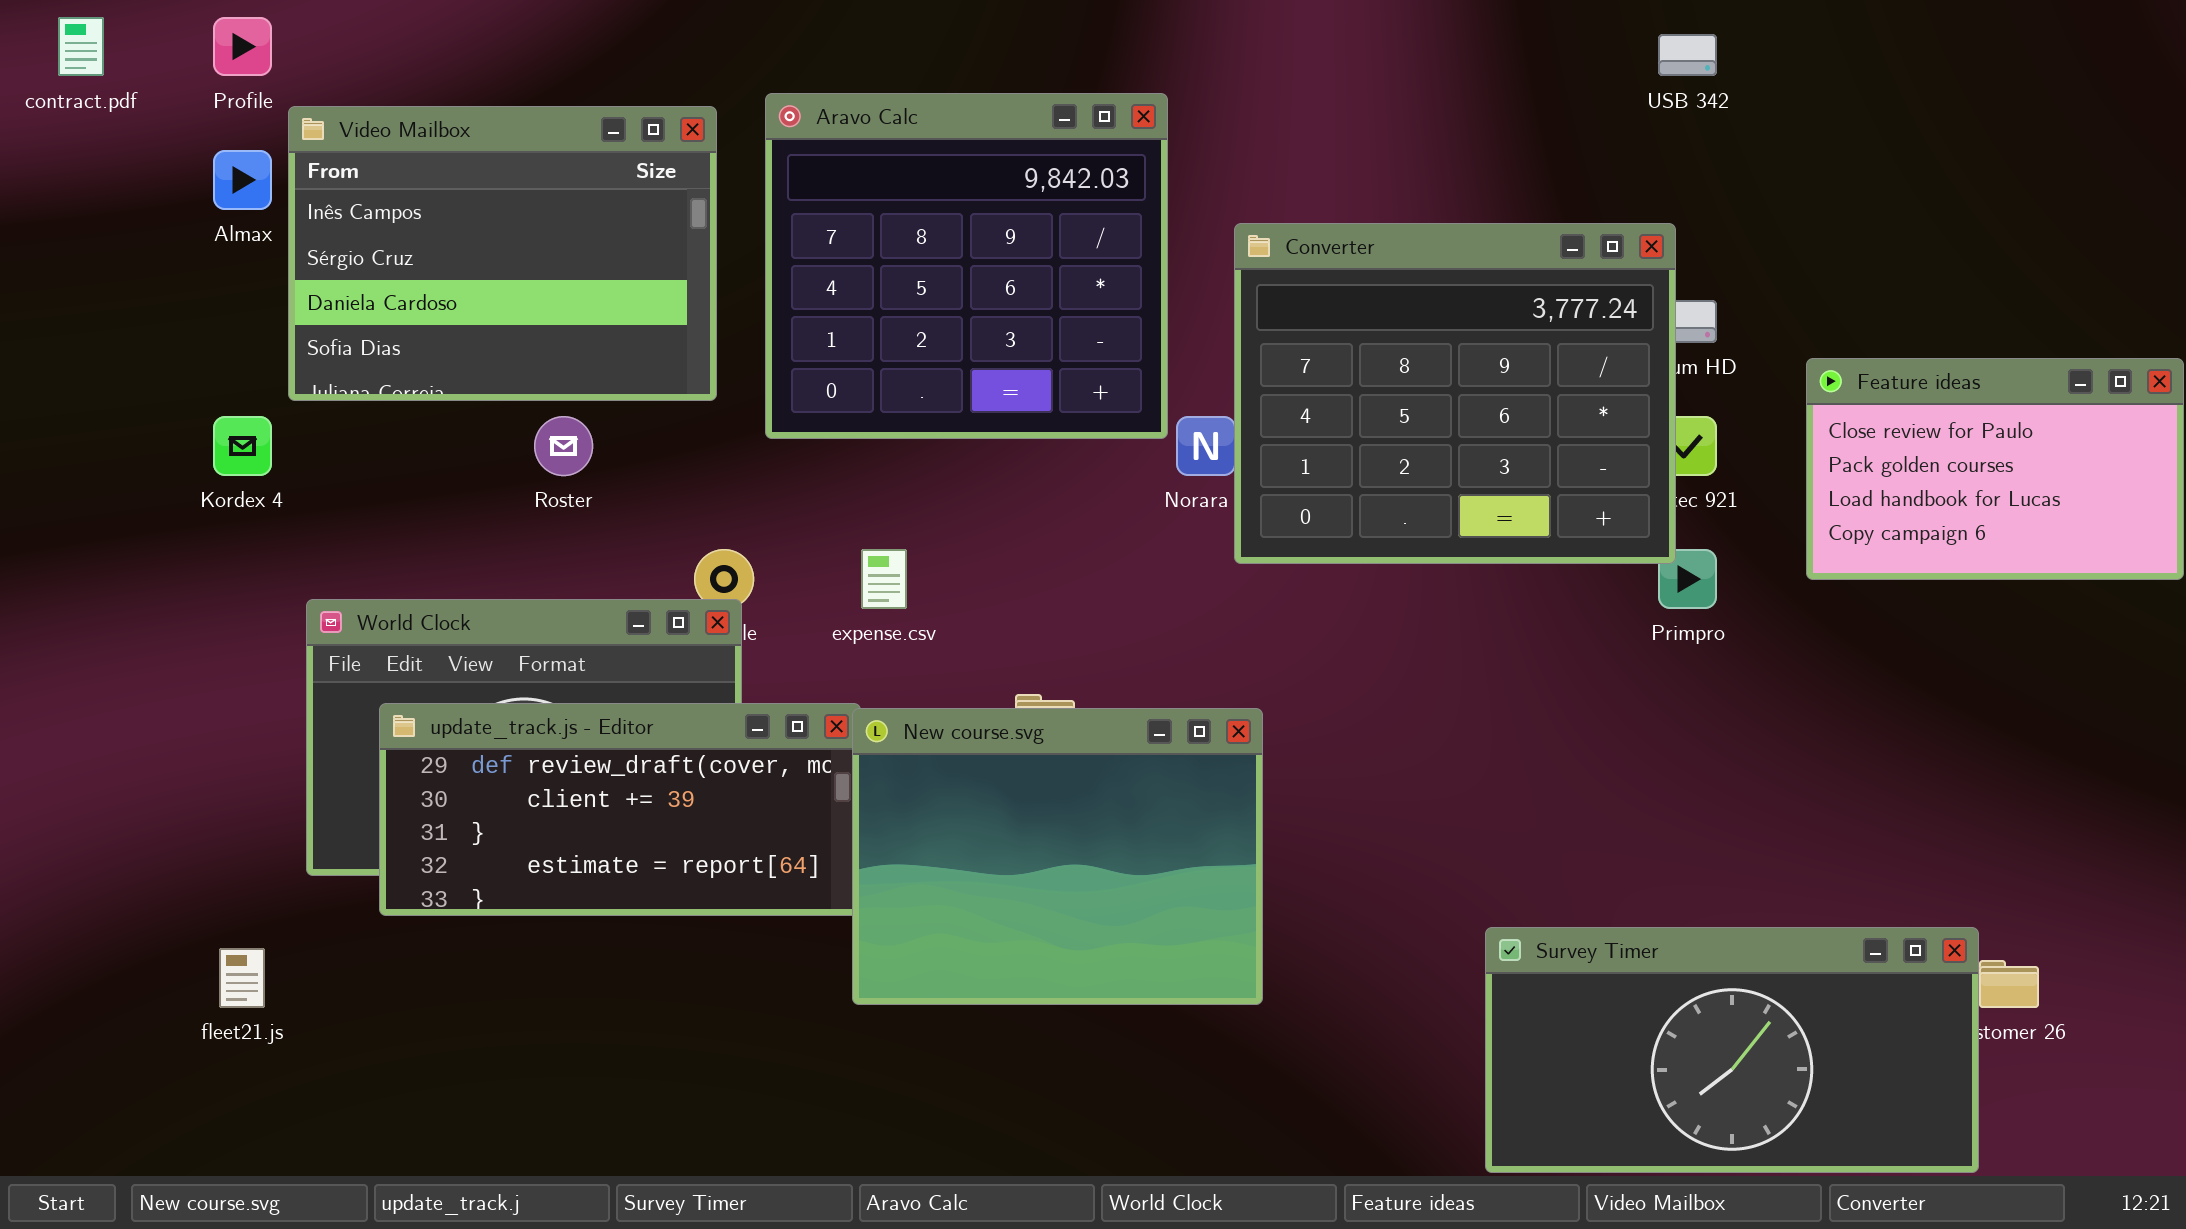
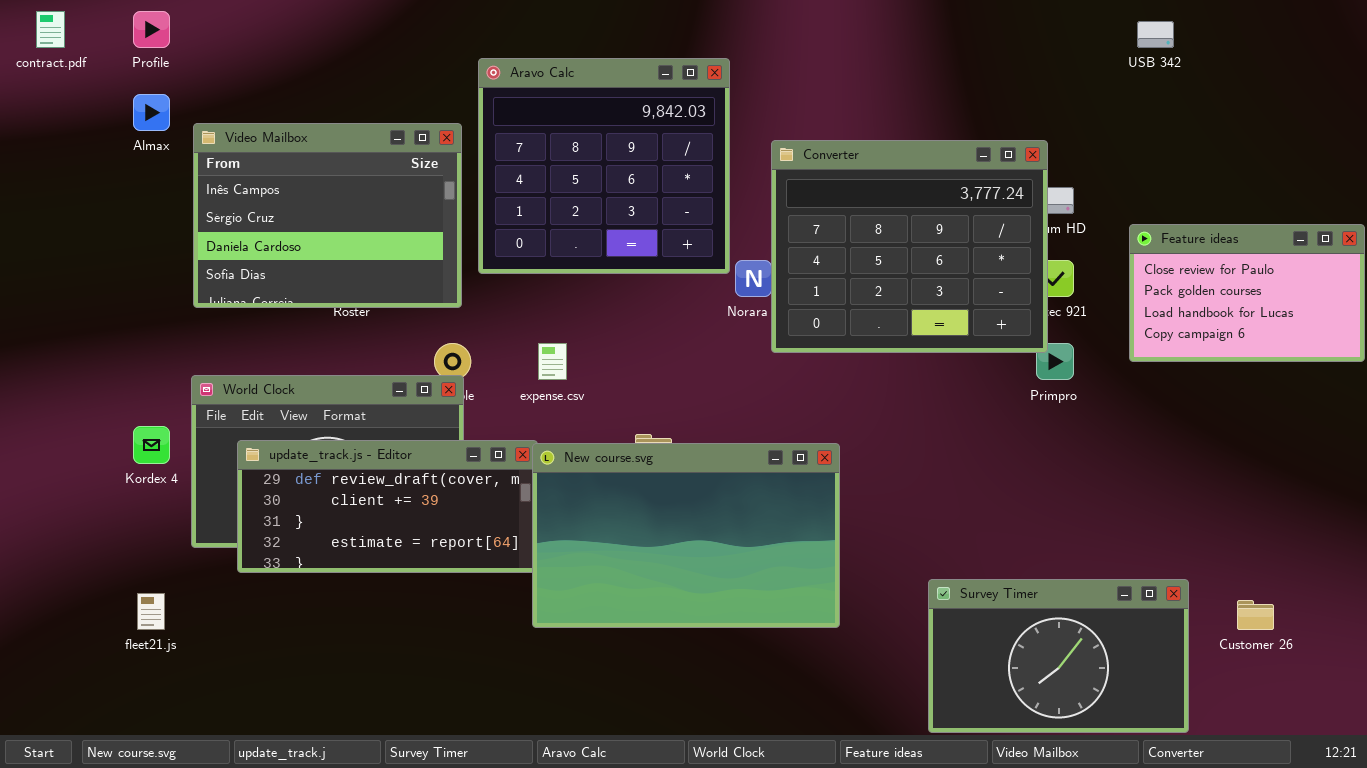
USB 342: [1658,34,1717,76] -> [1137,21,1174,48], moved
Video Mailbox: [288,106,717,401] -> [193,123,462,308], moved
Kordex 4: [213,416,272,476] -> [133,426,170,464], moved
New course.svg: [852,708,1263,1005] -> [532,443,840,628], resized
Survey Timer: [1485,927,1979,1173] -> [928,579,1189,733], resized

